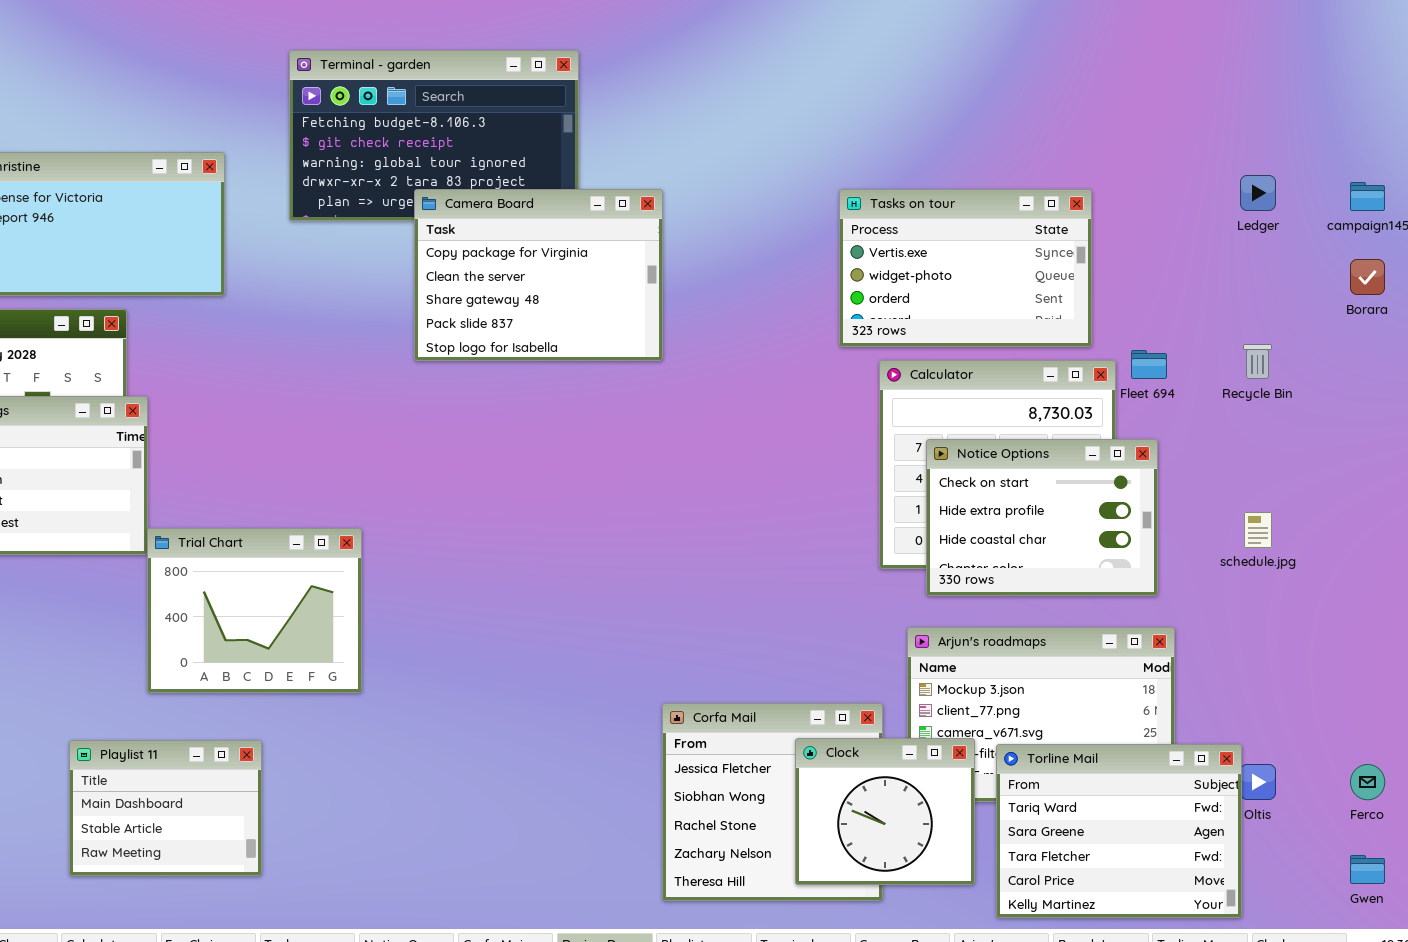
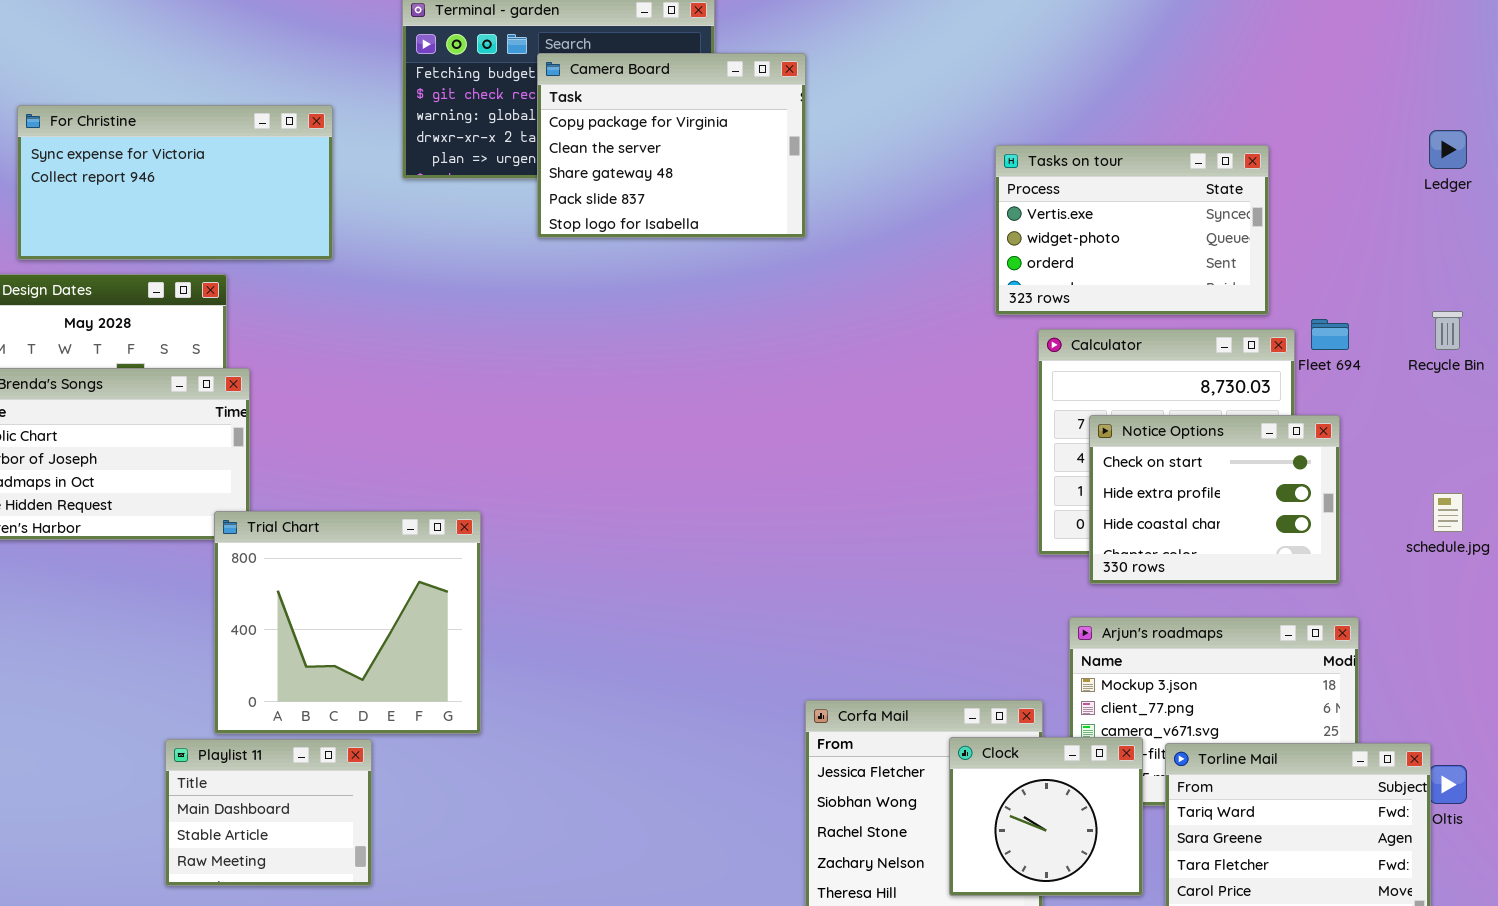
Camera Board: [414,189,663,361] -> [537,53,806,238], moved
Trial Chart: [147,528,362,693] -> [214,511,481,734], resized

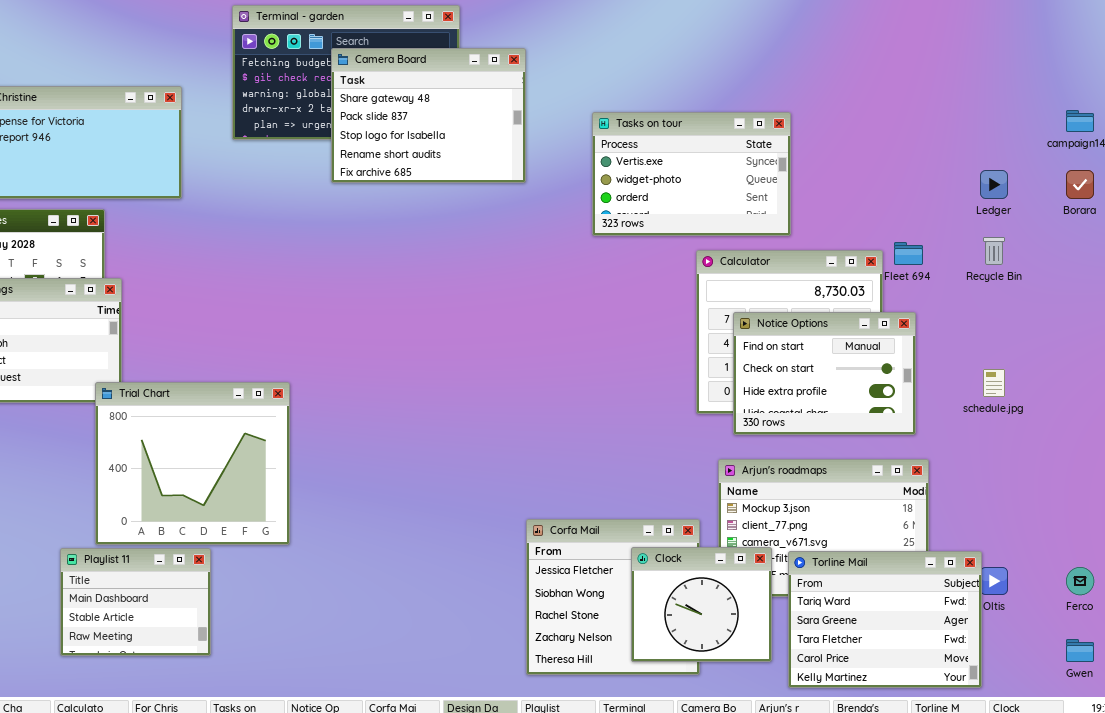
Camera Board: [537,53,806,238] -> [331,48,526,183], scrolled down 2 rows
Ledger: [1429,130,1467,169] -> [980,170,1008,199], moved
Tasks on tour: [995,145,1269,315] -> [592,112,791,236], moved
Notice Options: [1089,415,1340,584] -> [733,312,916,435], scrolled up 1 row

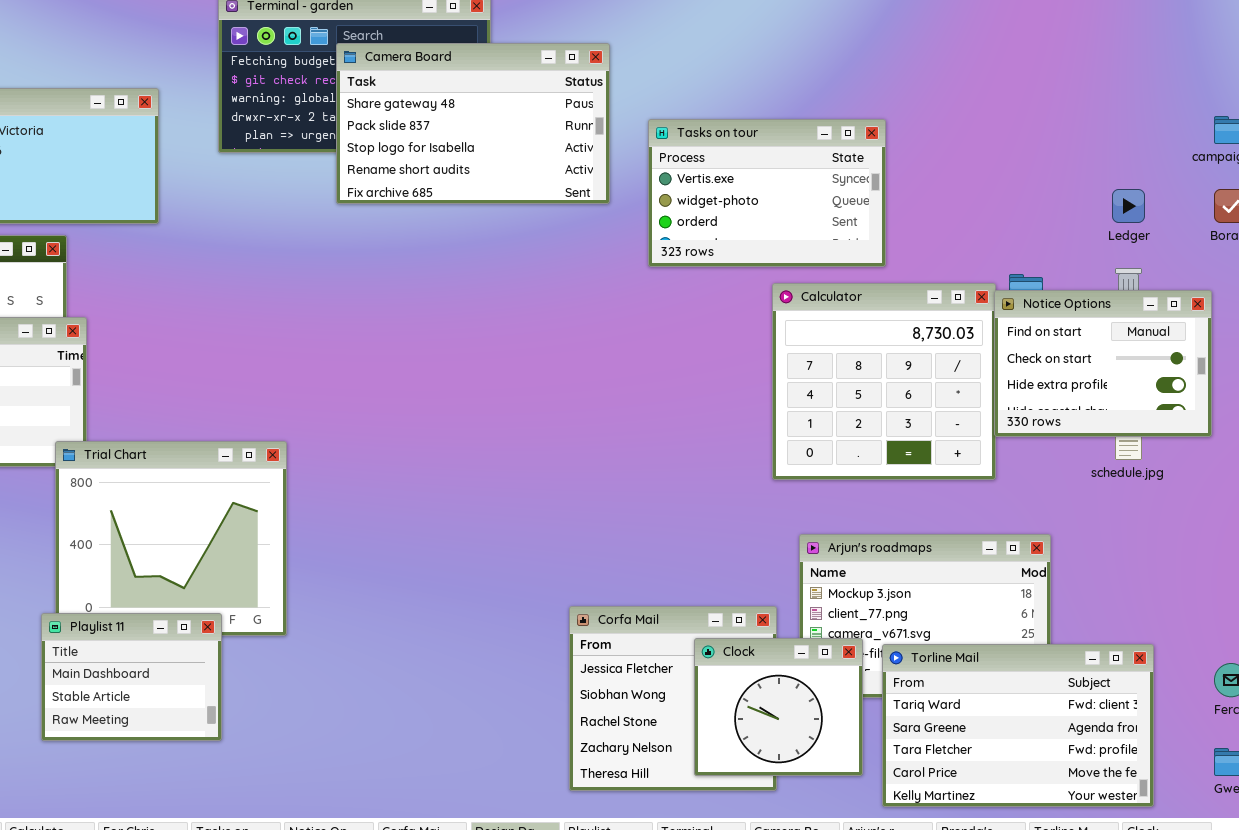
Camera Board: [331,48,526,183] -> [336,43,610,204], resized
Notice Options: [733,312,916,435] -> [994,290,1212,437], moved
Playlist 11: [60,548,211,656] -> [41,613,222,741], moved
Torline Mail: [788,551,982,688] -> [882,644,1154,807], resized

